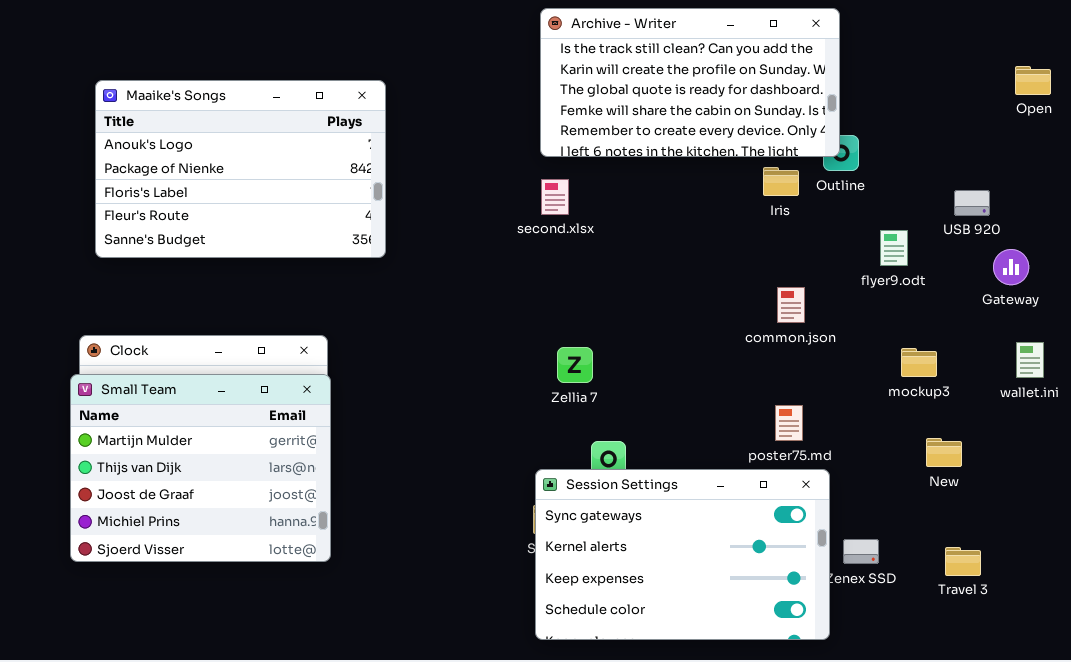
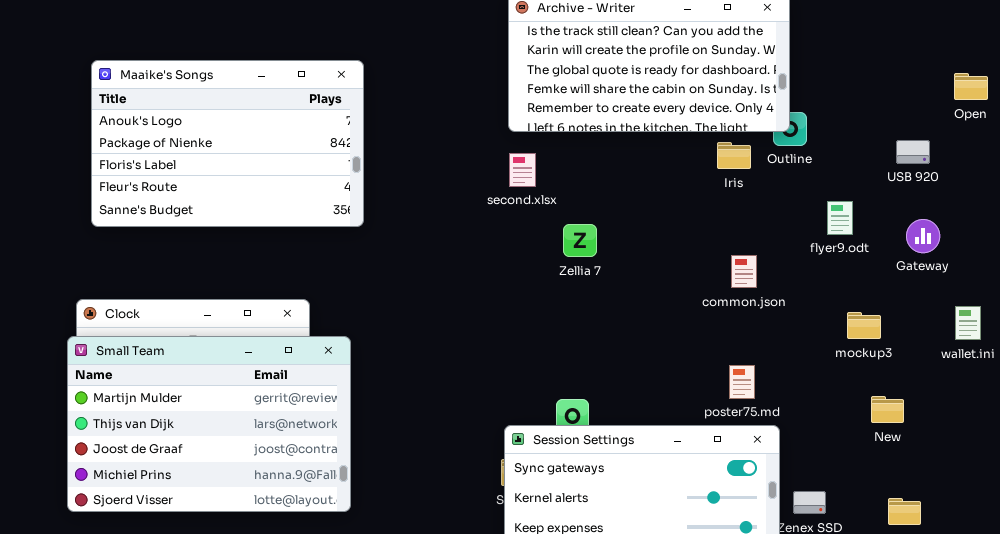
Open: [1015,66,1051,95] -> [954,73,988,100], moved
USB 920: [954,190,990,216] -> [896,140,930,164], moved
Gateway: [993,249,1029,285] -> [906,219,940,253], moved
Zellia 7: [557,347,593,383] -> [563,224,597,257], moved
Small Team: [70,374,331,562] -> [67,336,351,512], resized

